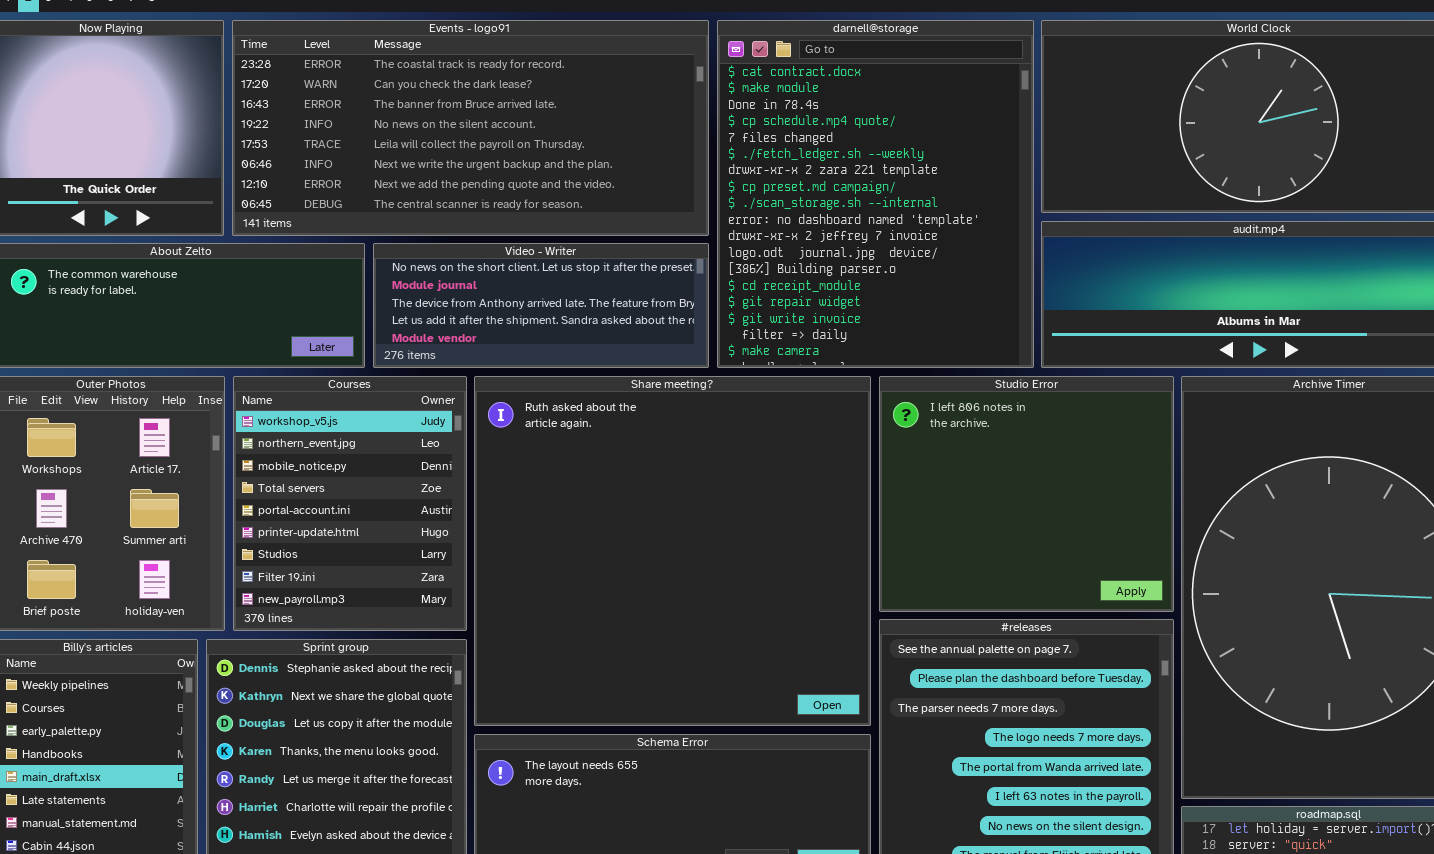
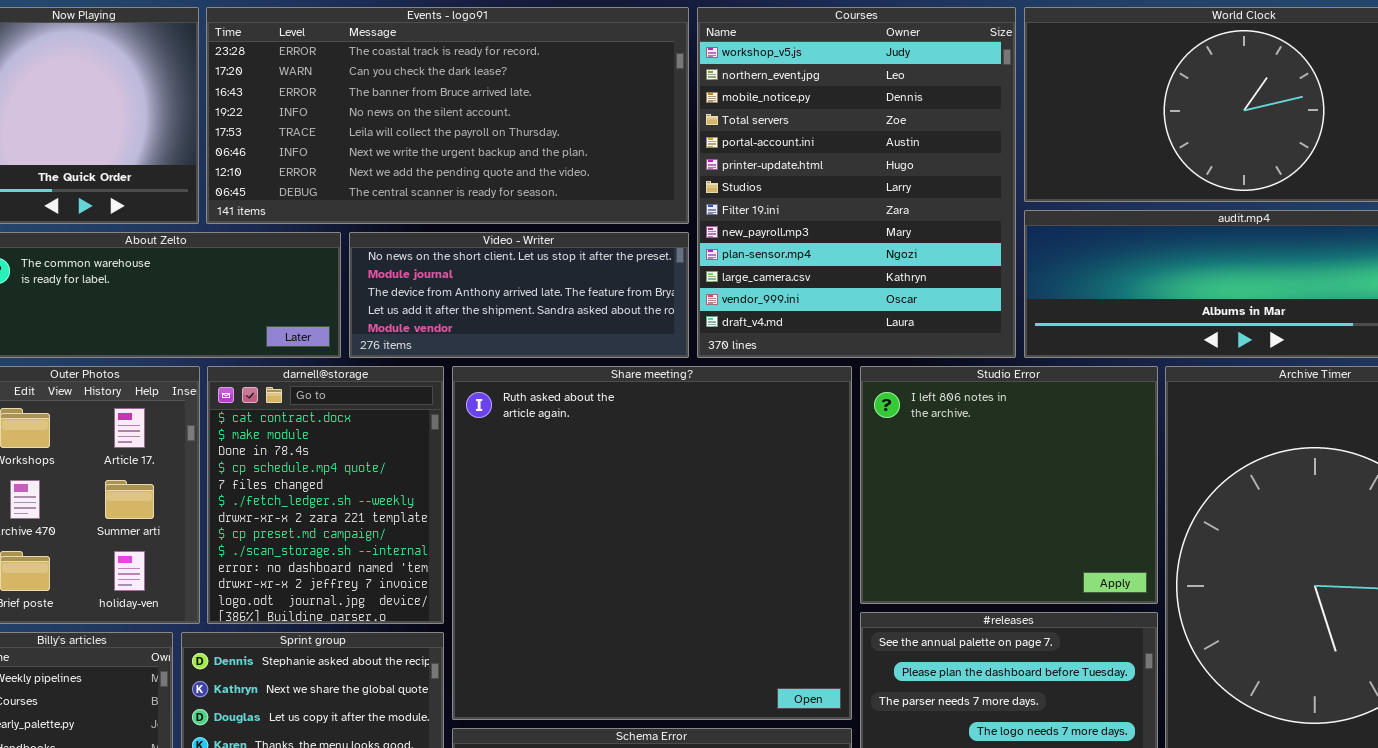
darnell@storage: [717,20,1034,368] -> [207,366,444,624], moved, resized
Courses: [233,376,467,631] -> [697,7,1016,358], moved, resized

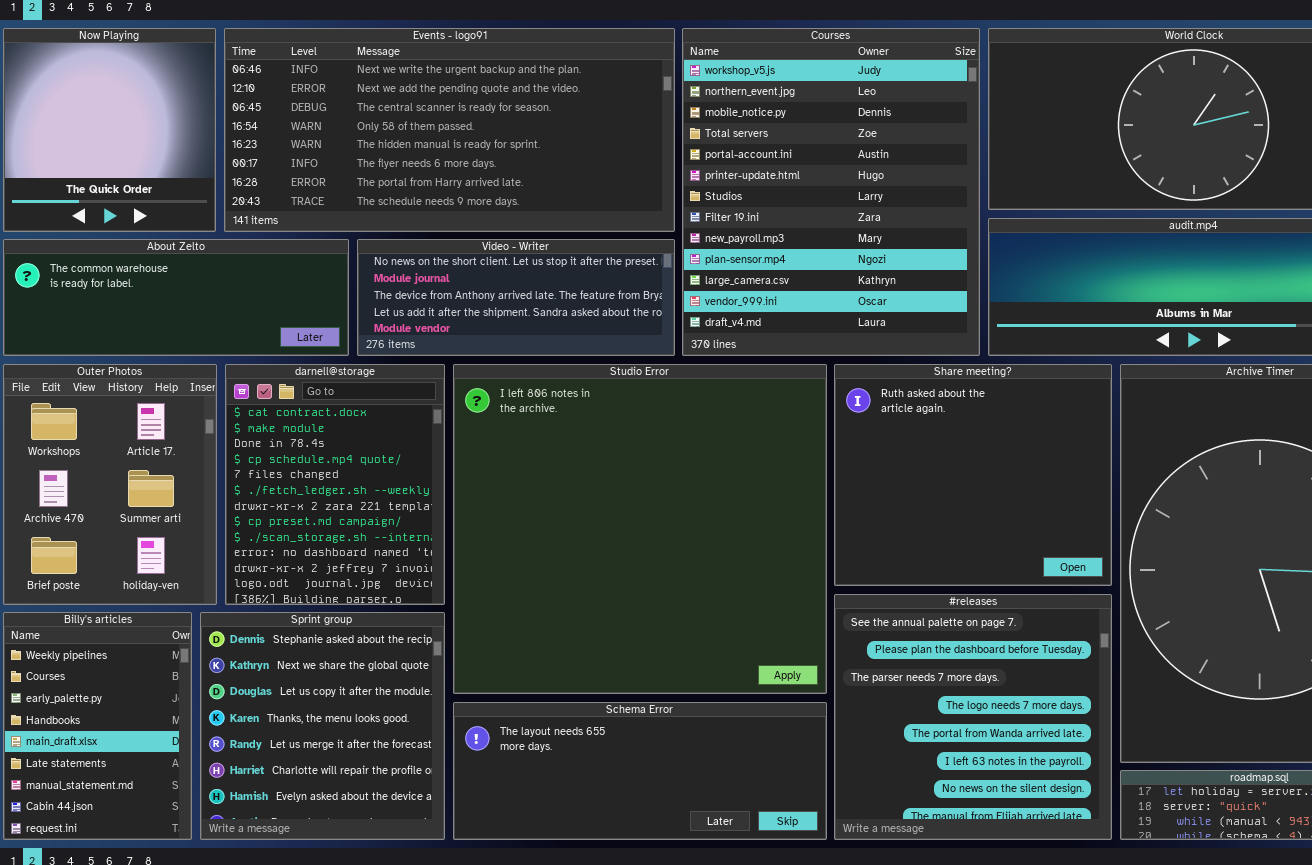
Events - logo91: [206,7,689,224] -> [224,28,675,232], scrolled down 5 rows
Share meeting?: [452,366,852,720] -> [834,364,1112,586], moved, resized
Studio Error: [860,366,1158,604] -> [453,364,827,694], moved, resized

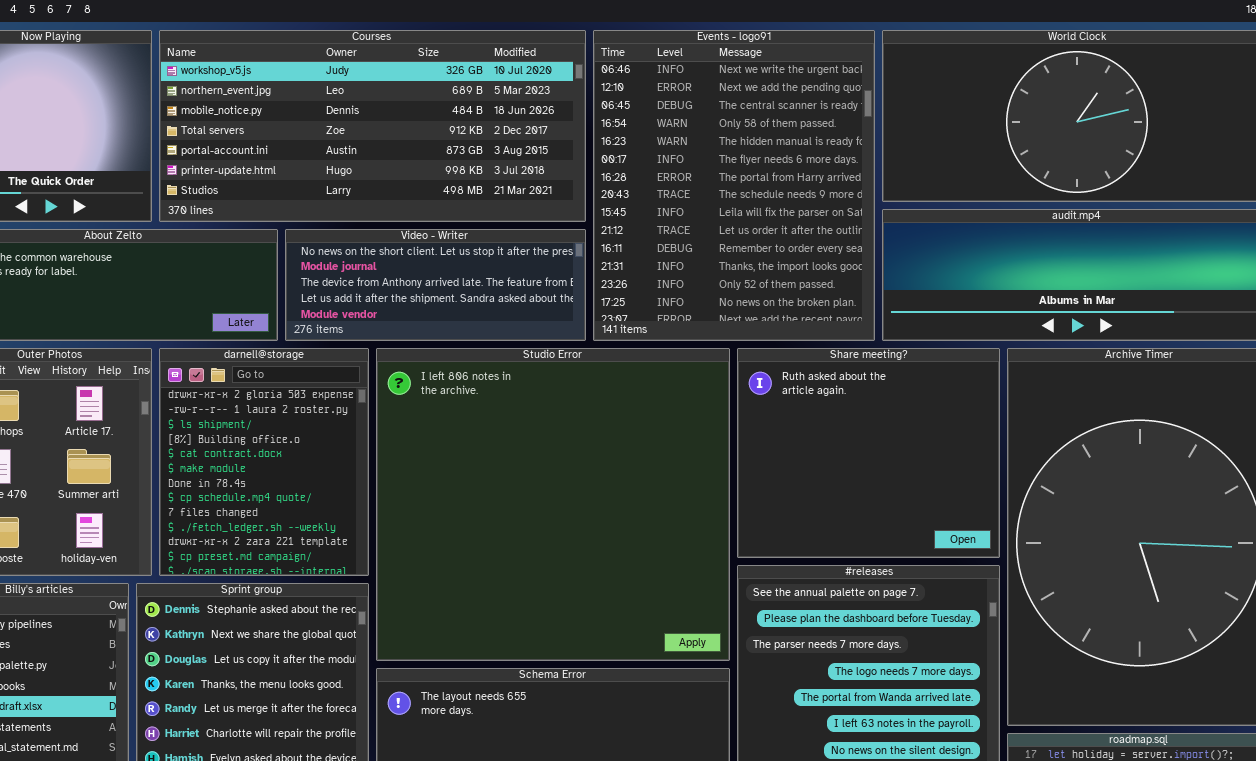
Events - logo91: [224,28,675,232] -> [593,30,875,341], moved, resized
Courses: [682,28,980,356] -> [159,30,586,222], moved, resized
darnell@storage: [225,364,445,605] -> [159,348,369,576], scrolled up 4 rows

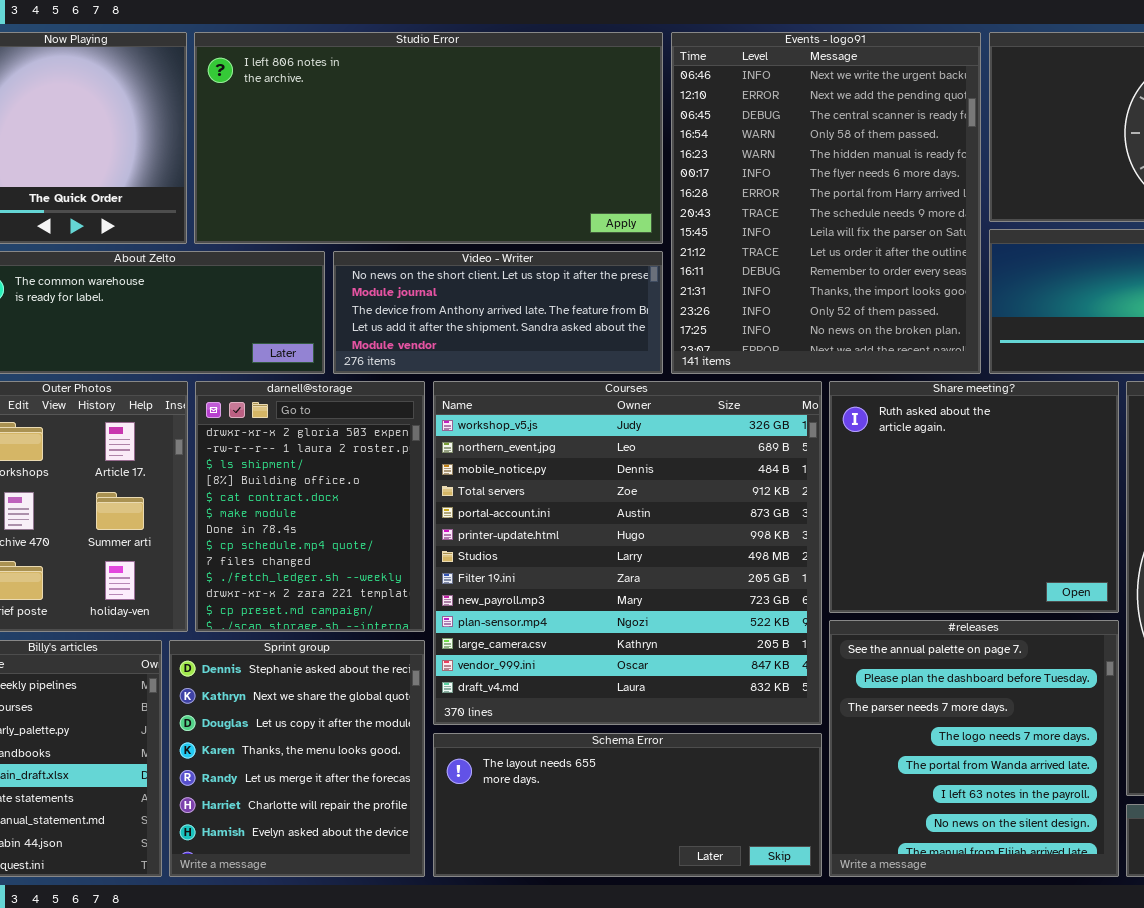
Courses: [159,30,586,222] -> [433,381,822,725], moved, resized
Studio Error: [376,348,730,661] -> [194,32,663,244], moved, resized

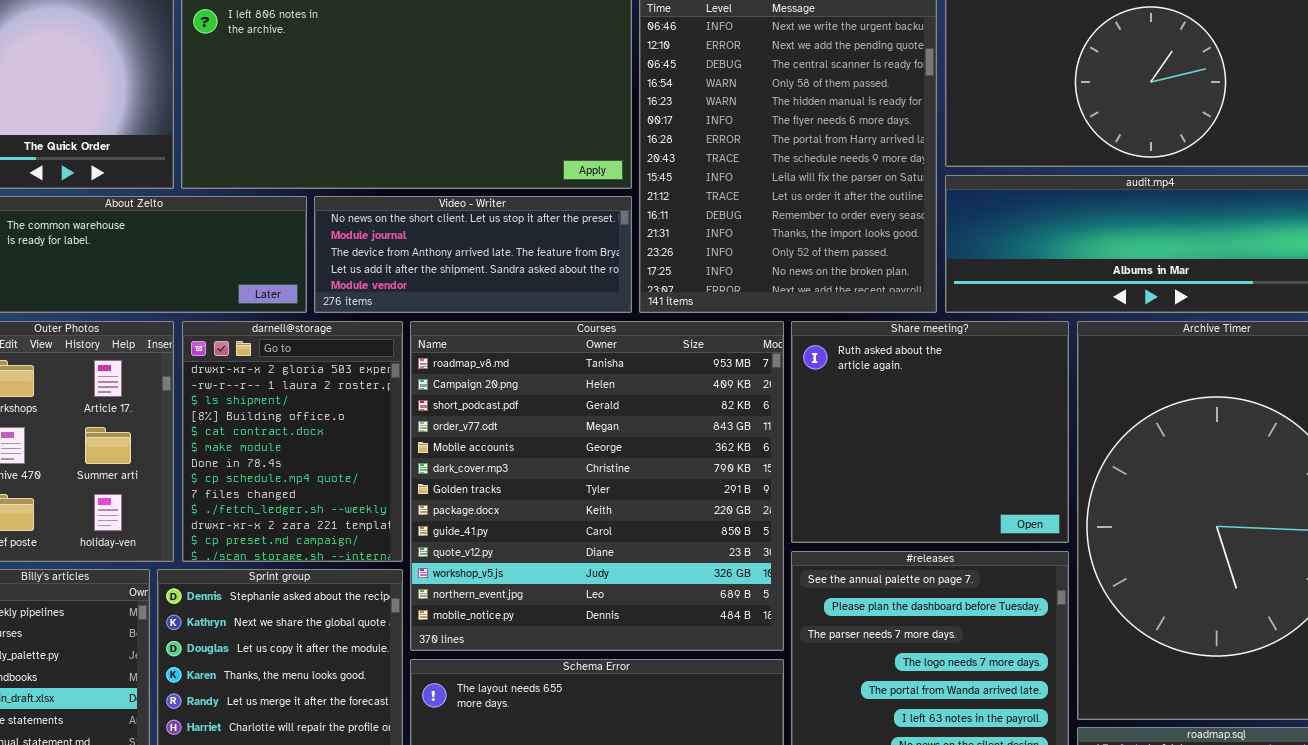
Courses: [433,381,822,725] -> [410,321,784,651], scrolled up 10 rows

